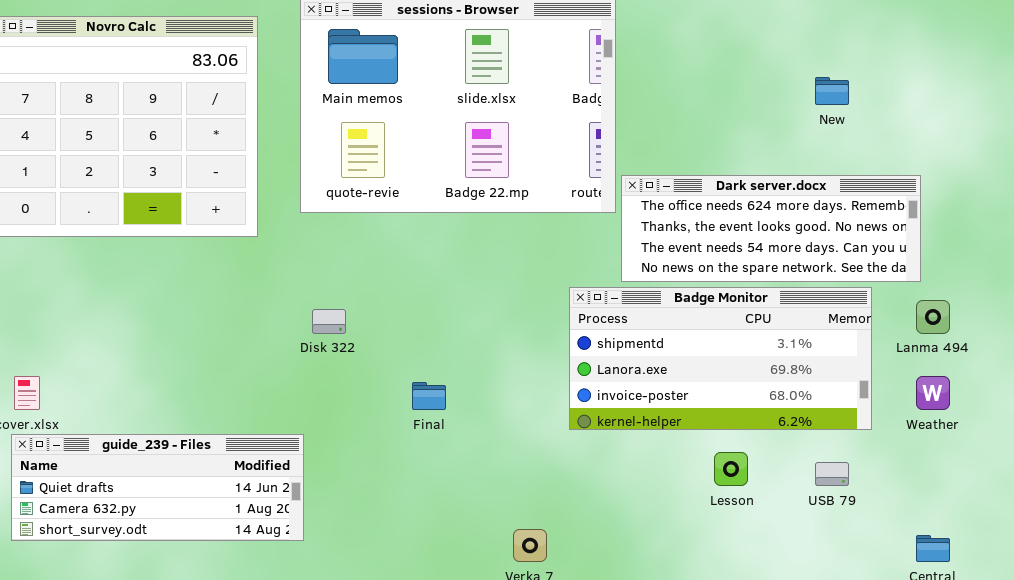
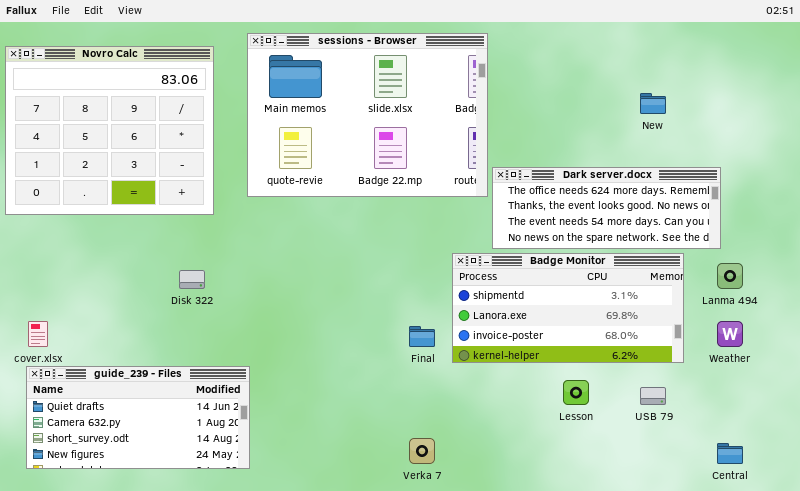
Disk 322: [312,309,346,334] -> [179,270,205,289], moved
Final: [412,382,446,410] -> [409,326,435,347], moved
guide_239 - Files: [11,434,304,541] -> [26,366,250,469], resized

